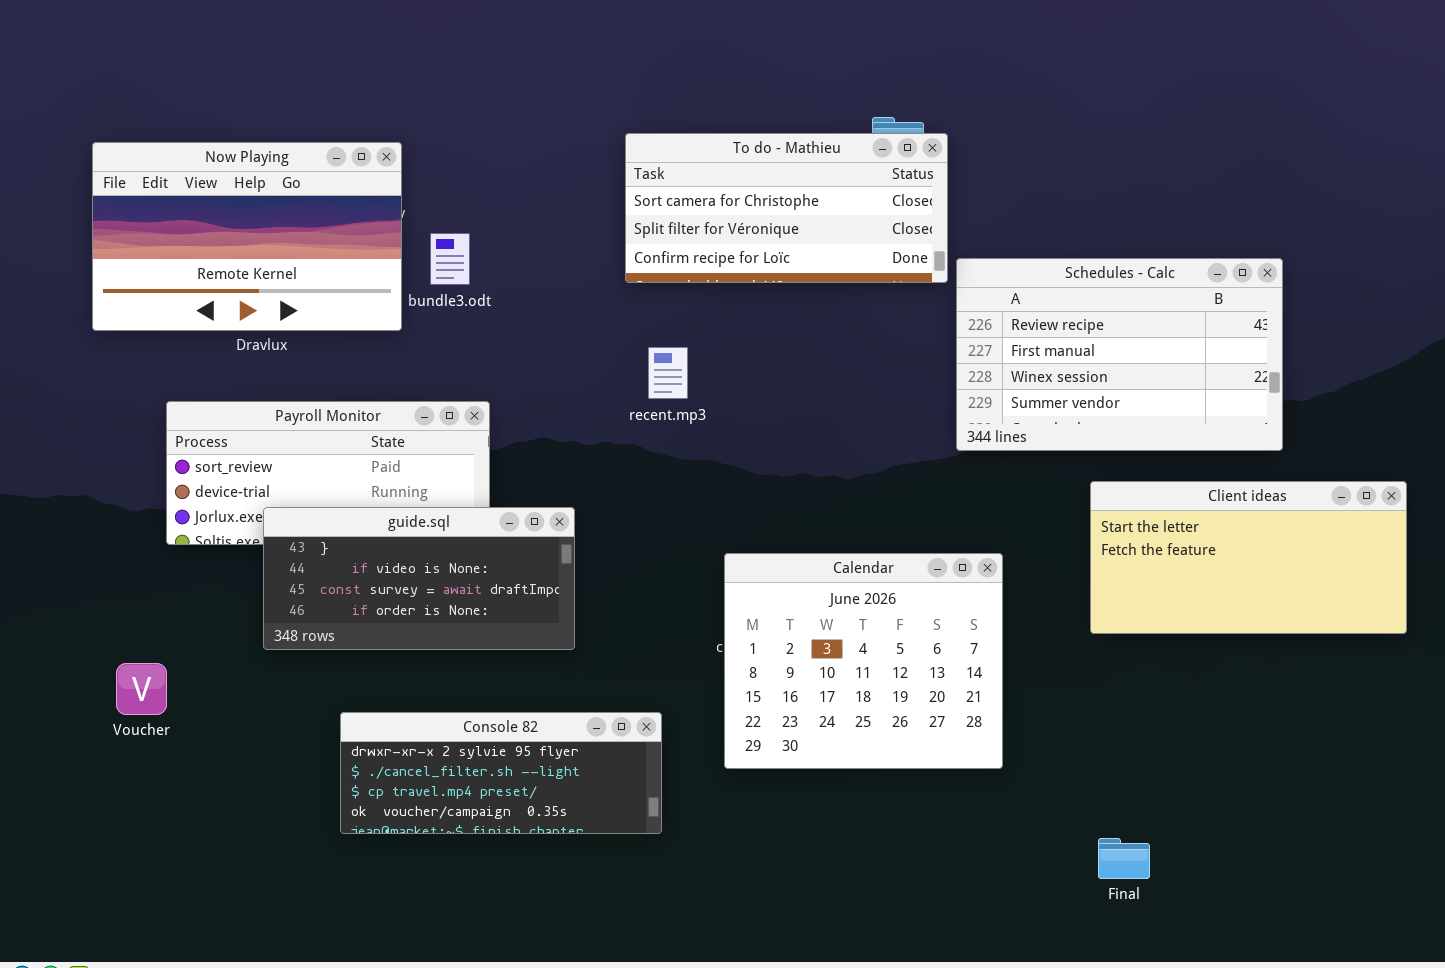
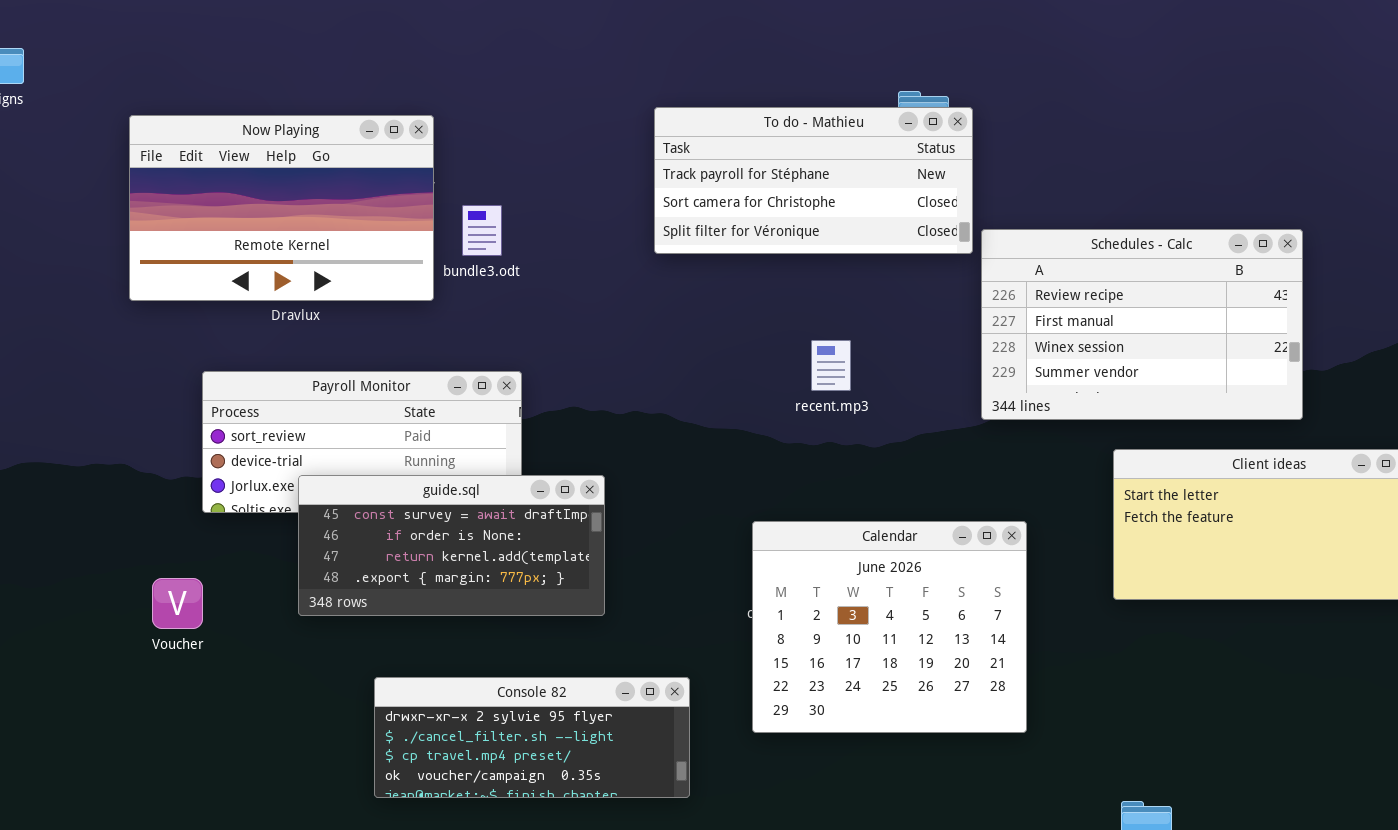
To do - Mathieu: [625,133,948,283] -> [654,107,973,254], scrolled up 1 row
recent.mp3: [648,347,688,399] -> [811,340,851,391], moved
guide.sql: [263,507,575,650] -> [298,475,605,616], scrolled down 2 rows
Voucher: [116,663,167,715] -> [152,578,203,629], moved

